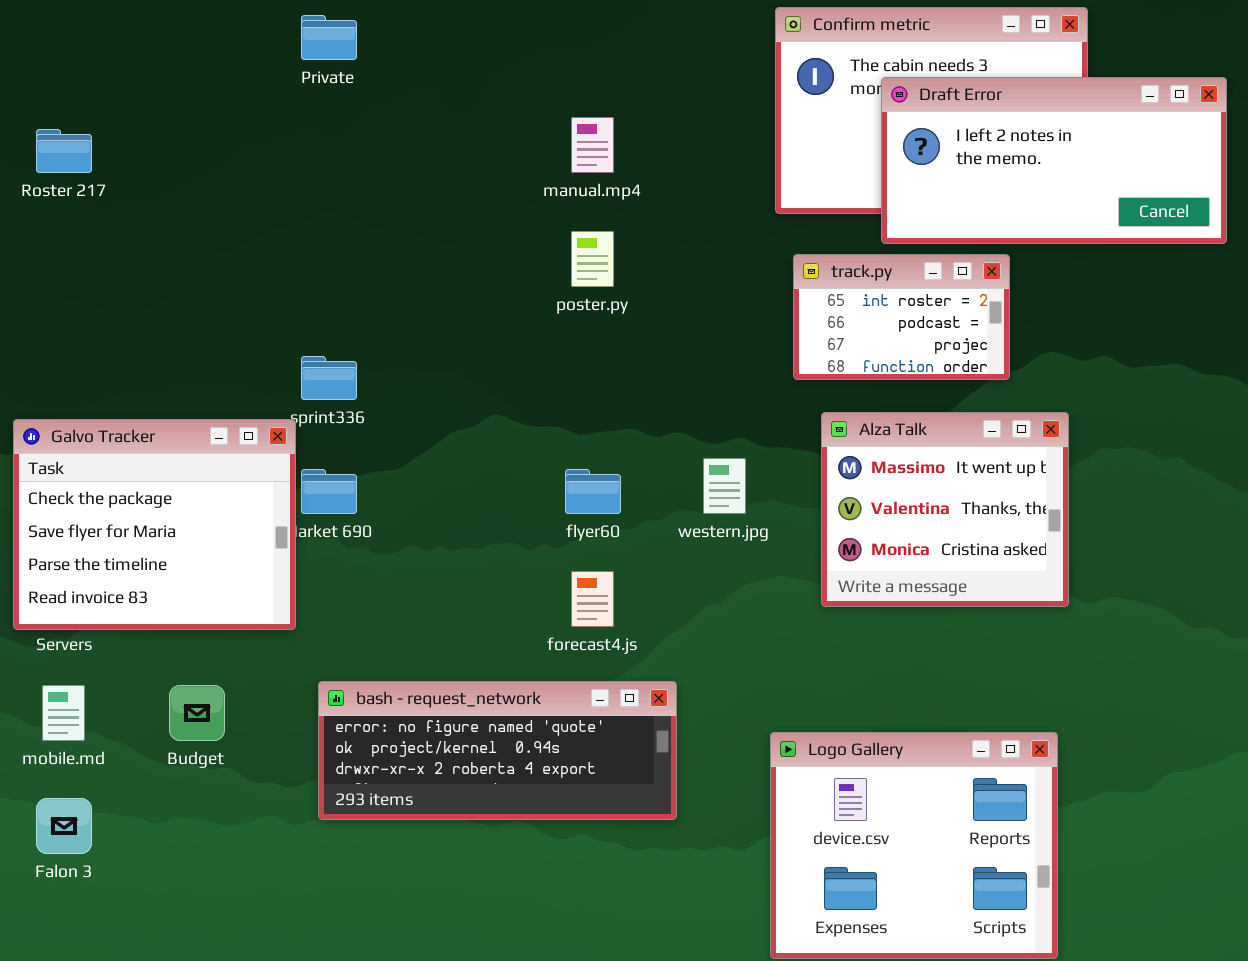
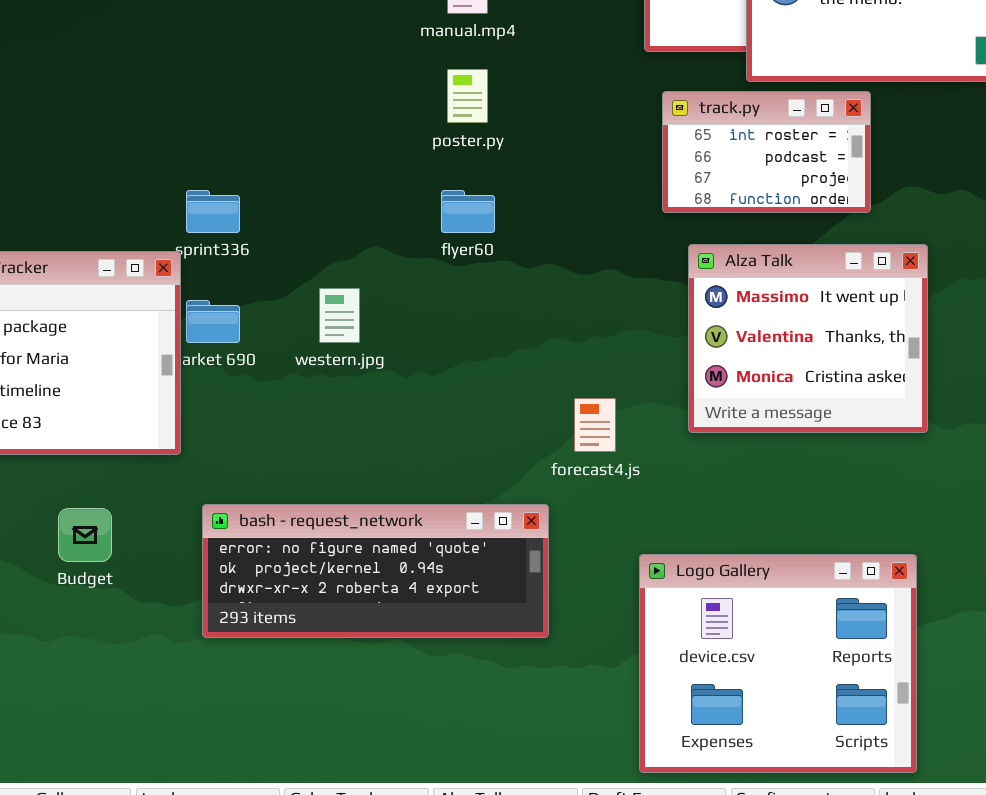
western.jpg: [703,458,746,514] -> [319,288,360,343], moved
flyer60: [565,469,621,514] -> [441,190,495,233], moved
forecast4.js: [571,571,614,627] -> [574,398,616,452], moved

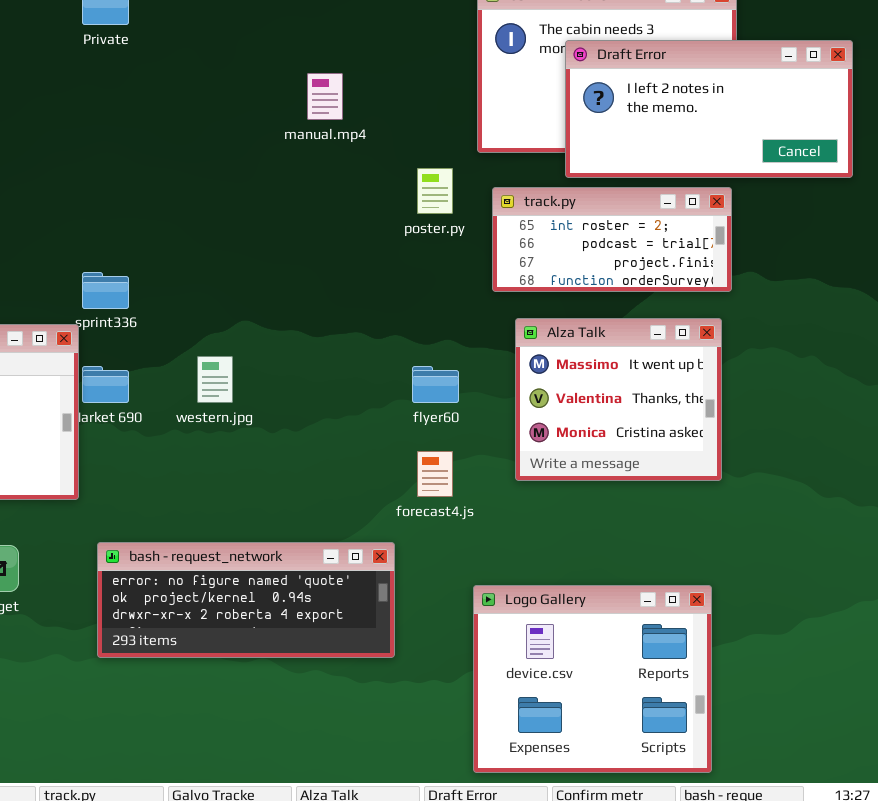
poster.py: [447,69,488,123] -> [417,168,453,214], moved
track.py: [662,91,871,213] -> [492,187,732,292], resized
flyer60: [441,190,495,233] -> [412,366,459,403], moved

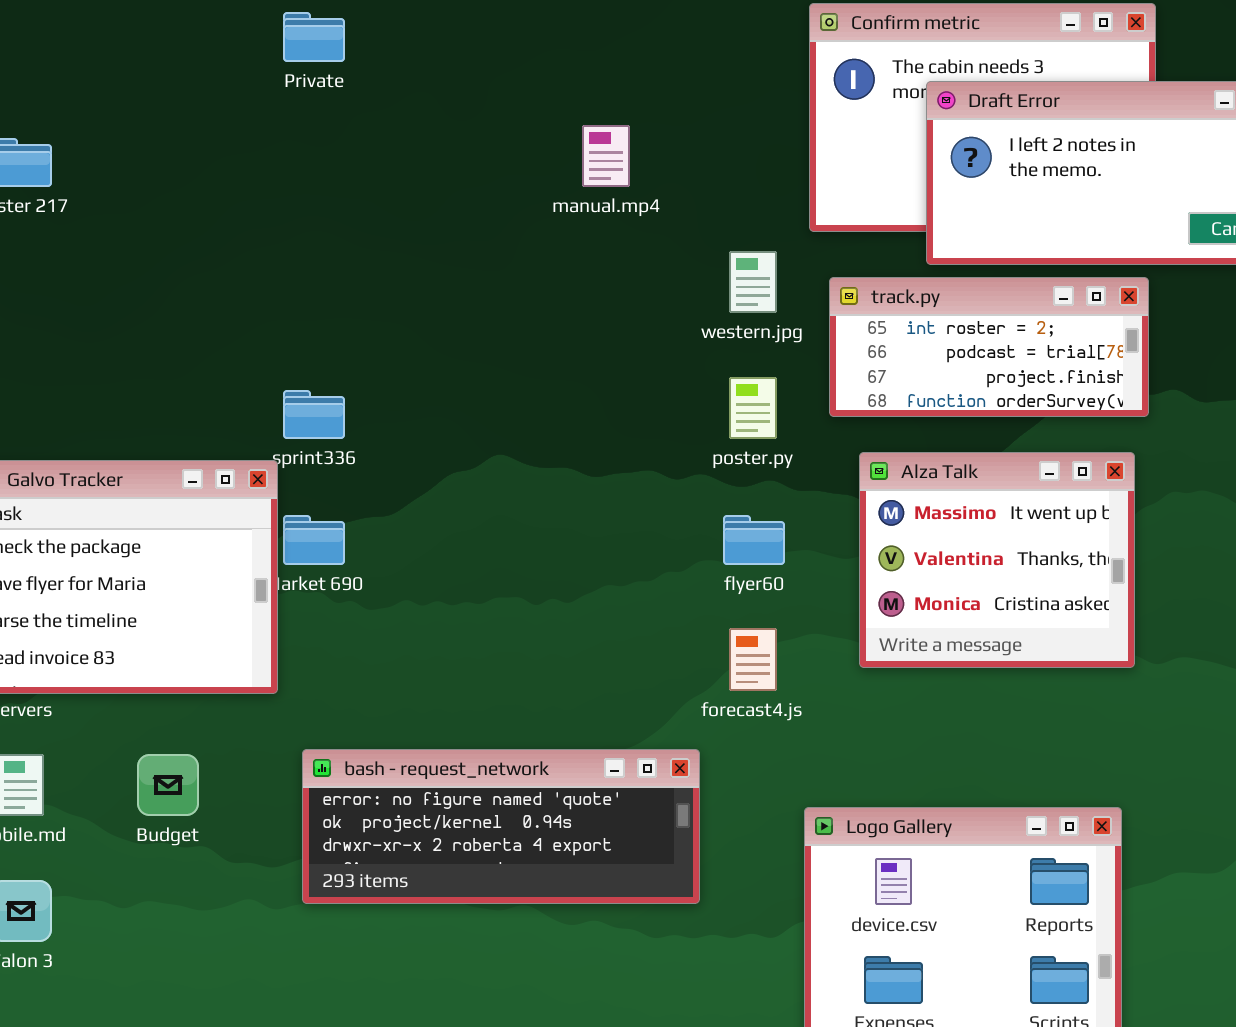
poster.py: [417,168,453,214] -> [729,377,777,439], moved
western.jpg: [197,356,233,403] -> [729,251,777,313], moved

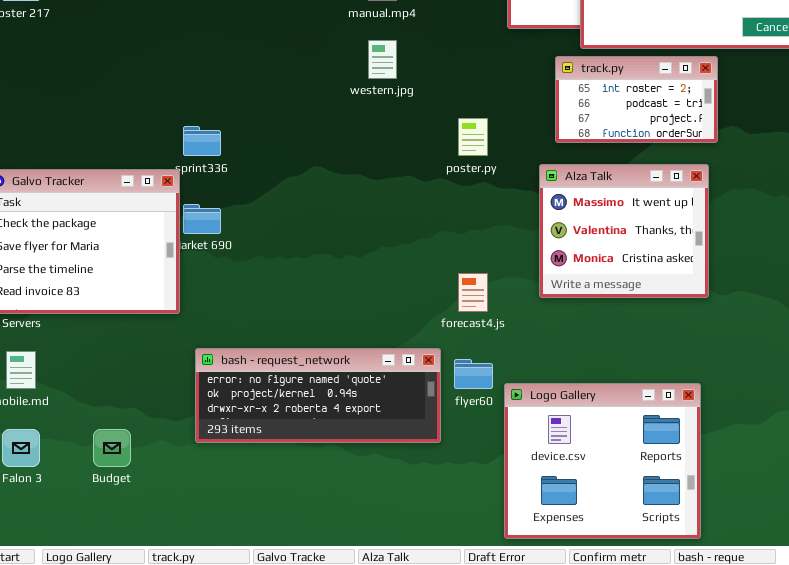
western.jpg: [729,251,777,313] -> [368,40,397,79], moved
track.py: [829,277,1149,417] -> [555,56,718,143], resized
flyer60: [723,515,785,565] -> [454,359,493,389], moved
Budget: [137,754,199,816] -> [93,429,131,467], moved

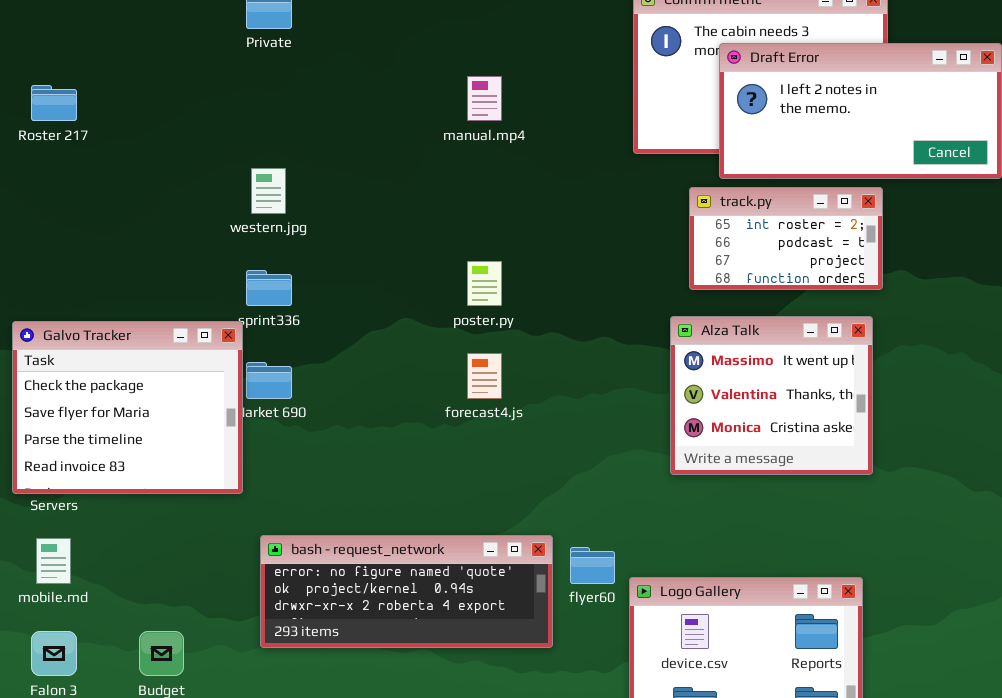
western.jpg: [368,40,397,79] -> [251,168,286,214], moved
poster.py: [458,118,488,156] -> [467,261,502,306], moved
forecast4.js: [458,273,488,312] -> [467,353,502,399], moved

